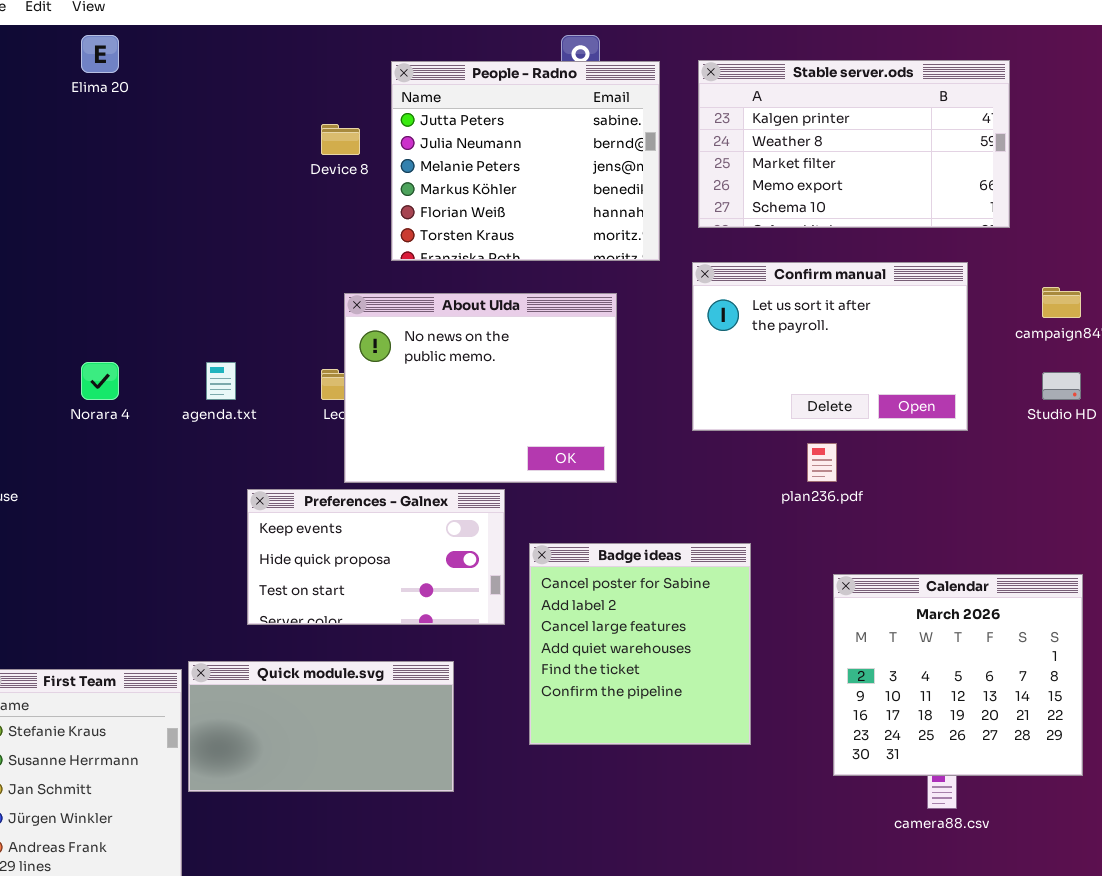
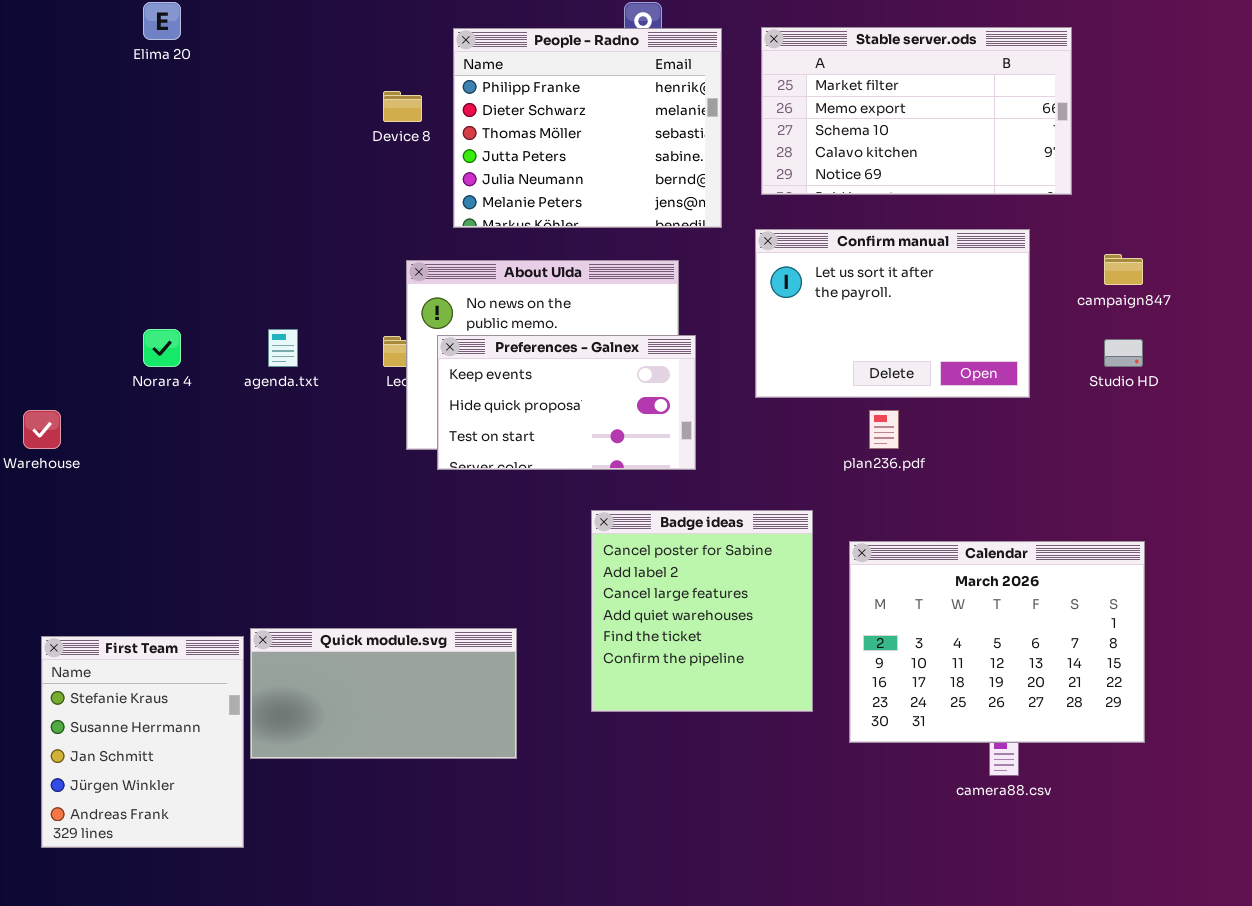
Stable server.ods: [698,60,1010,228] -> [761,27,1072,195], scrolled down 2 rows
People - Radno: [391,61,660,261] -> [453,28,722,228], scrolled up 3 rows
Preferences - Galnex: [247,489,505,625] -> [437,335,696,470], moved
Calendar: [833,574,1083,776] -> [849,541,1145,743], resized

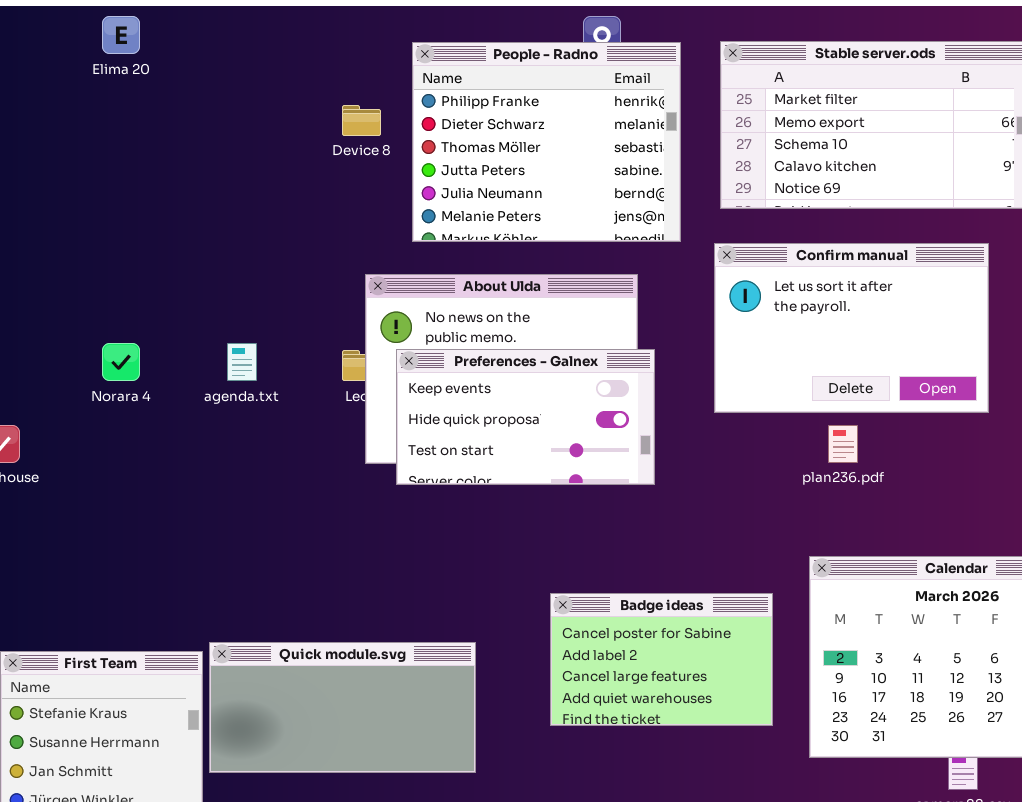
Badge ideas: [591,510,813,712] -> [550,593,773,726], resized

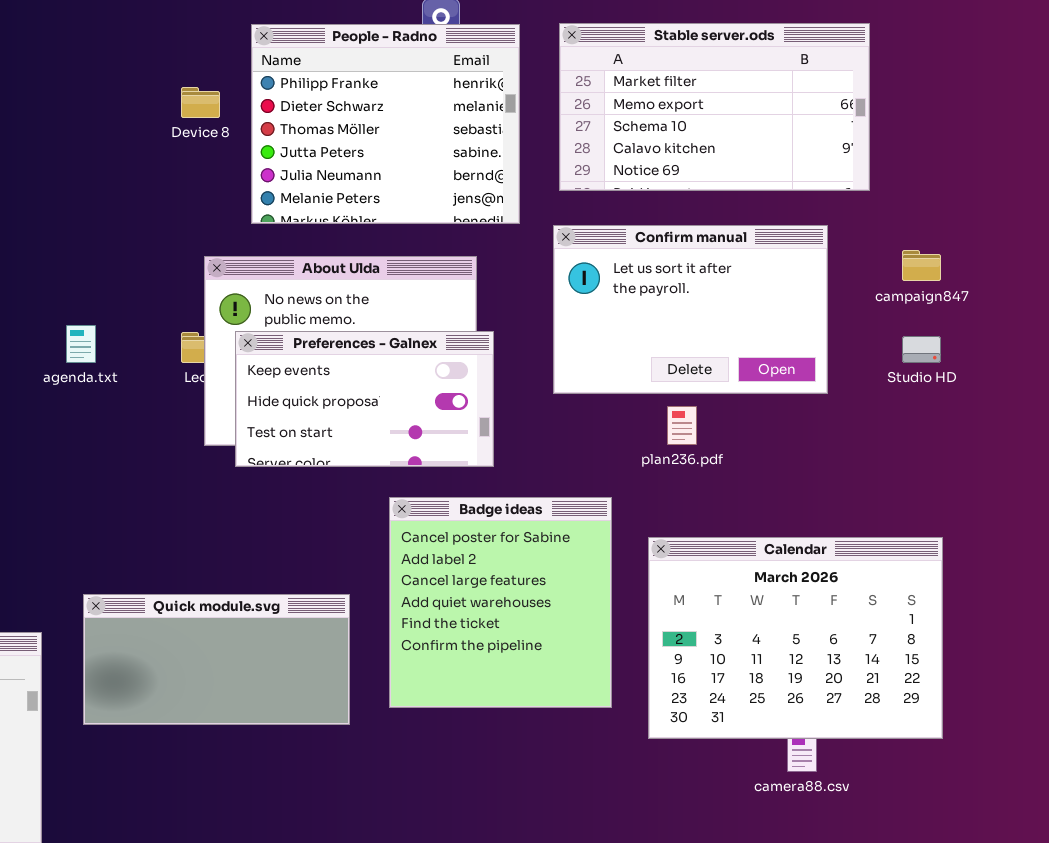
Badge ideas: [550,593,773,726] -> [389,497,612,708], resized
Quick module.svg: [209,642,476,773] -> [83,594,350,725], moved

